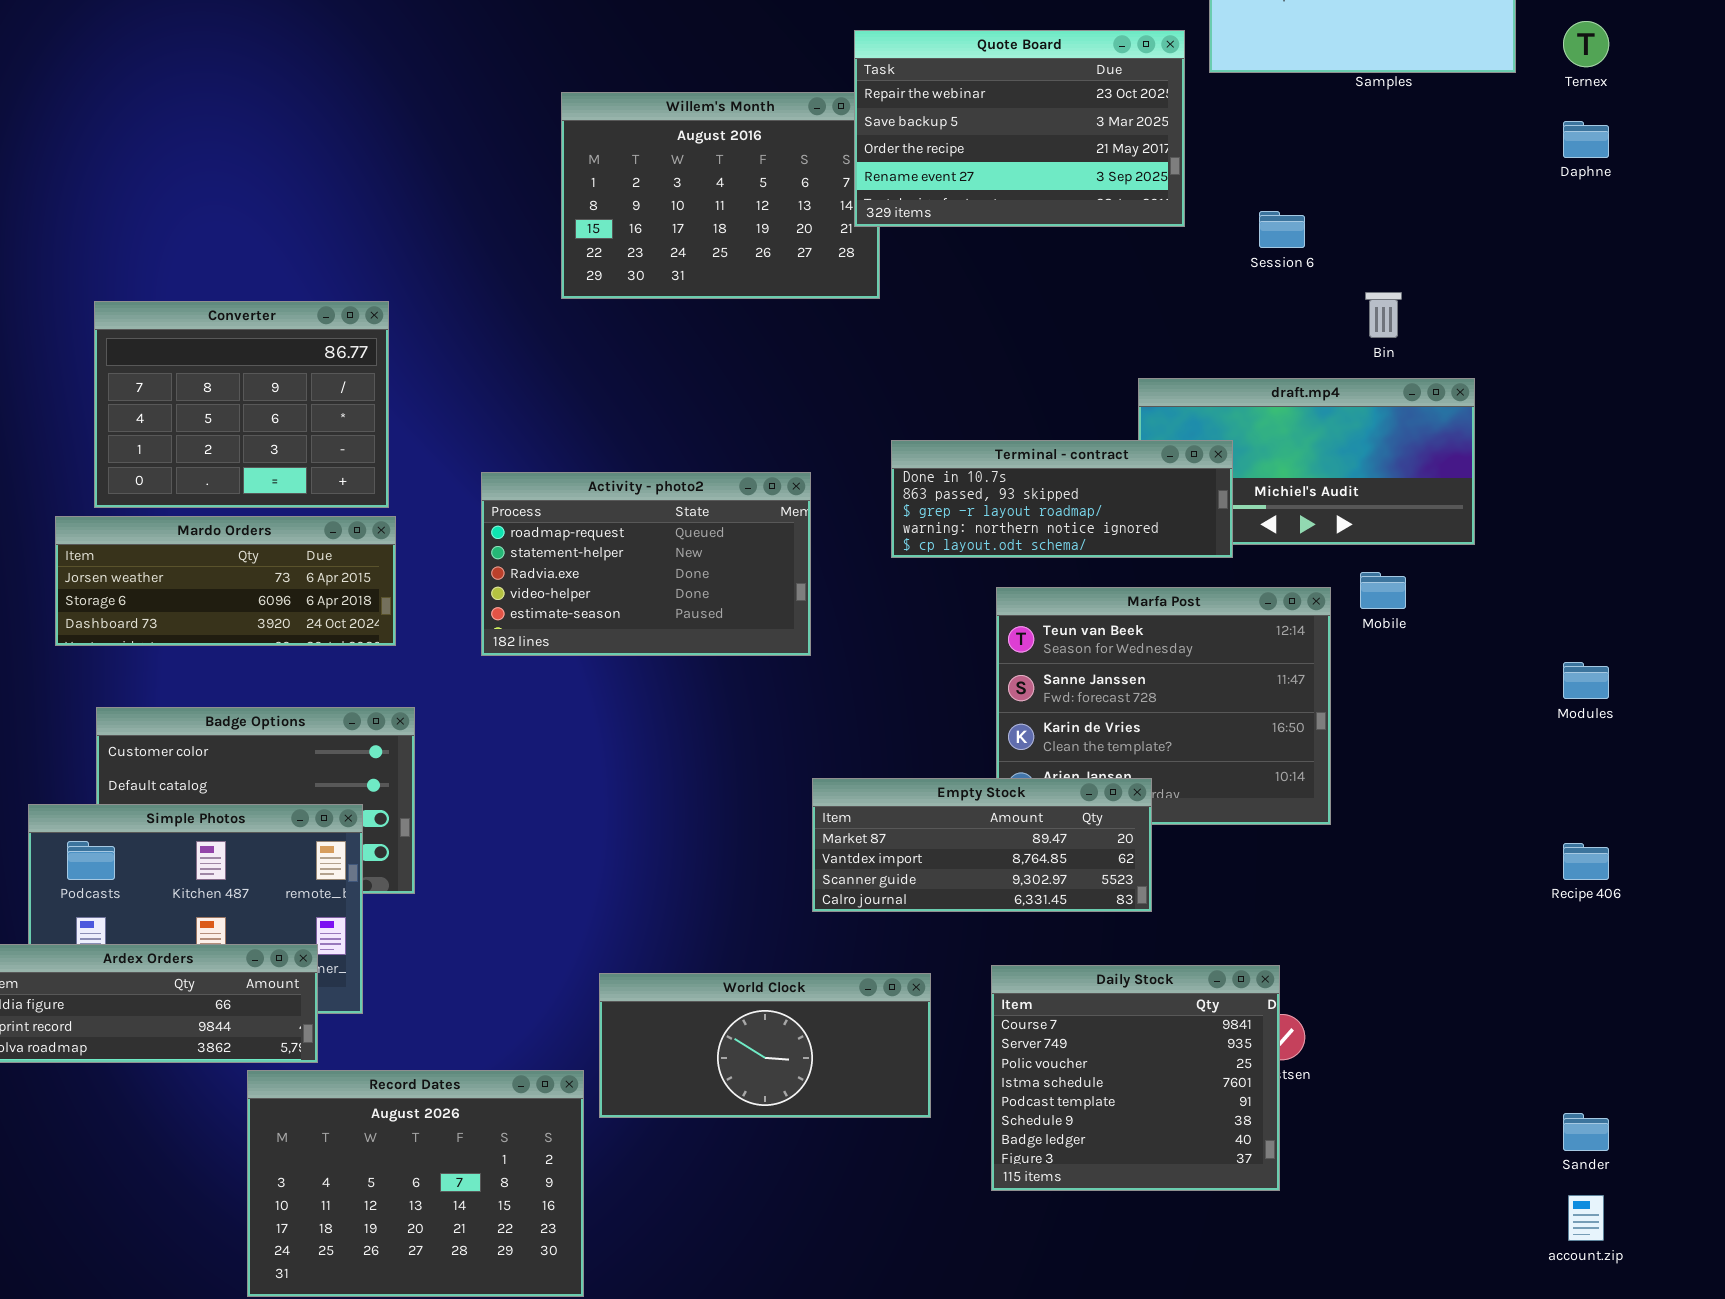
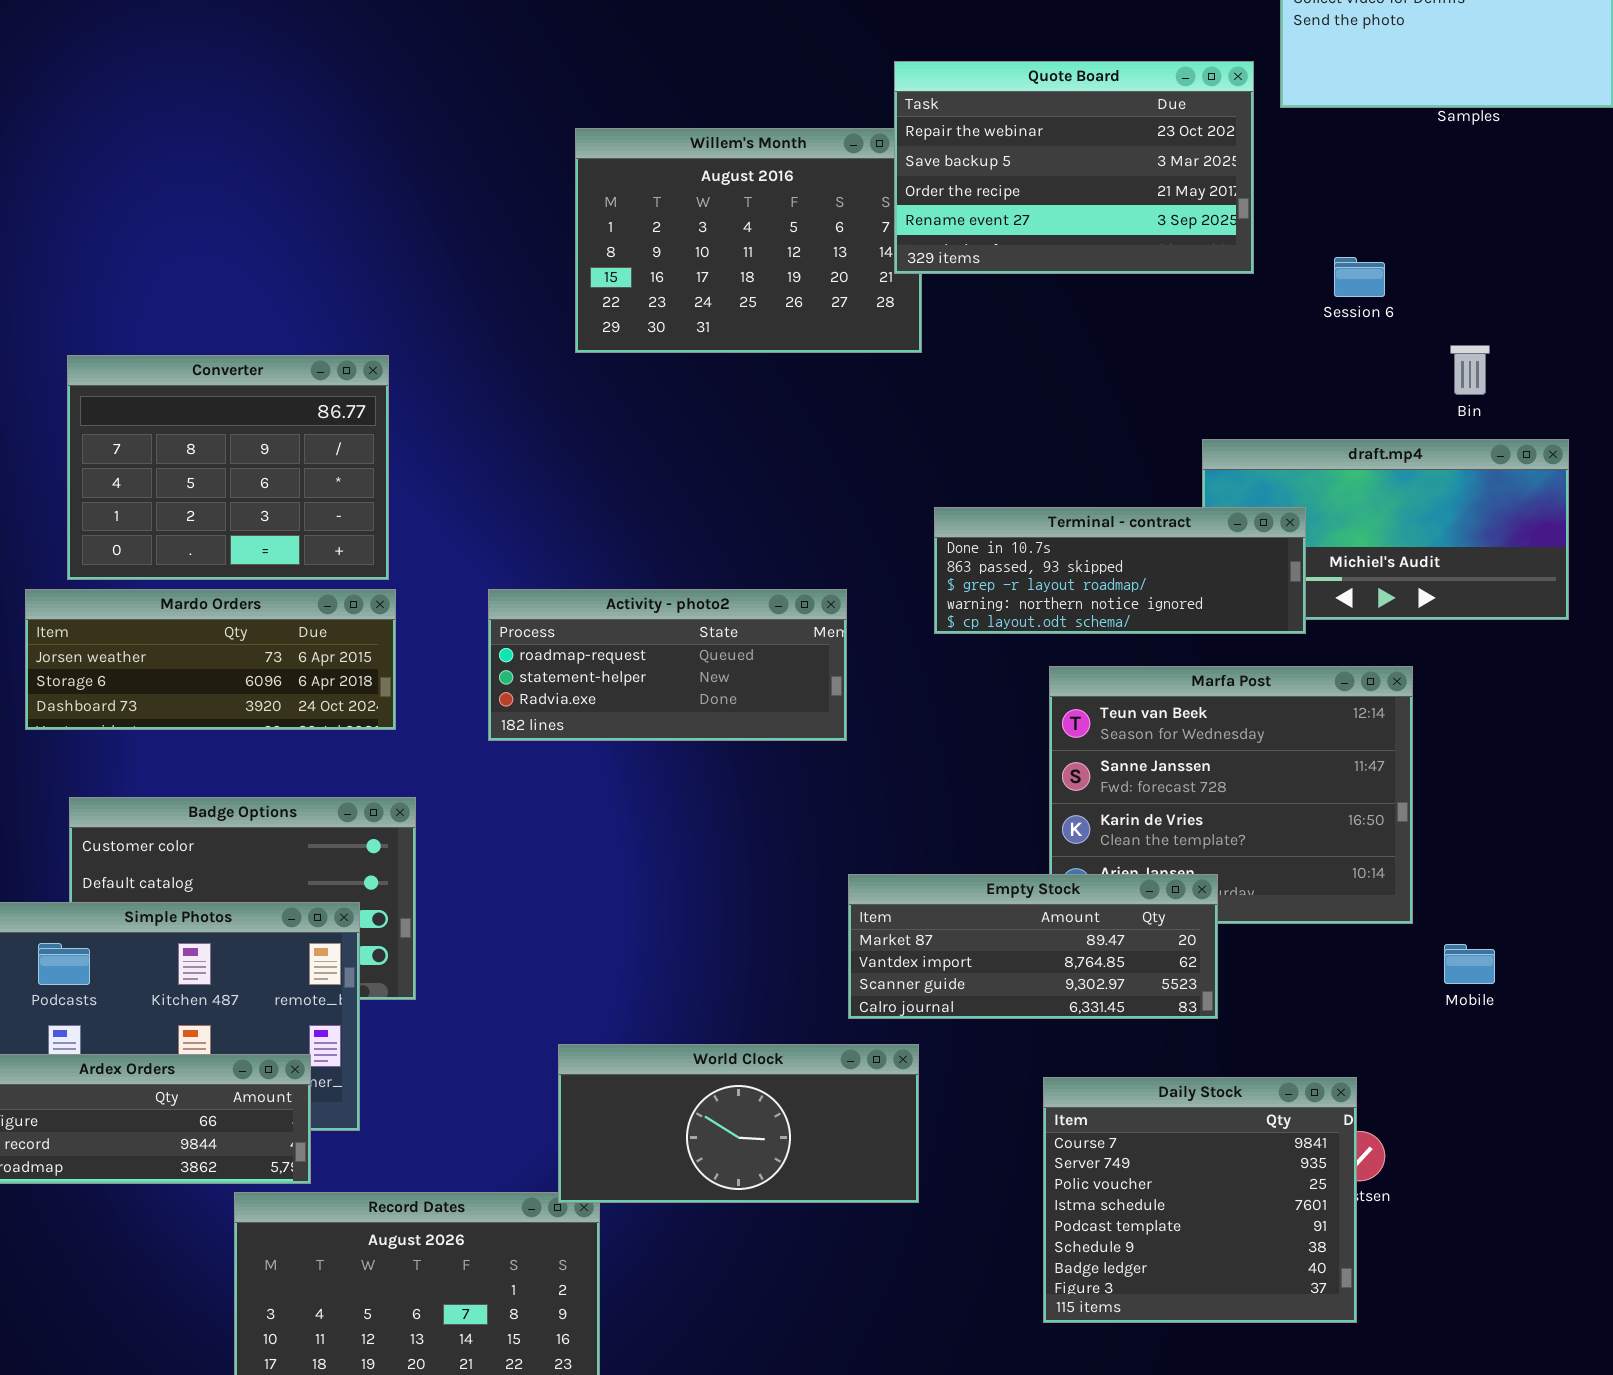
Activity - photo2: [481,472,811,656] -> [488,589,847,741], resized
Mobile: [1360,572,1406,609] -> [1444,944,1495,984], moved
World Clock: [599,973,931,1118] -> [558,1044,919,1203], moved

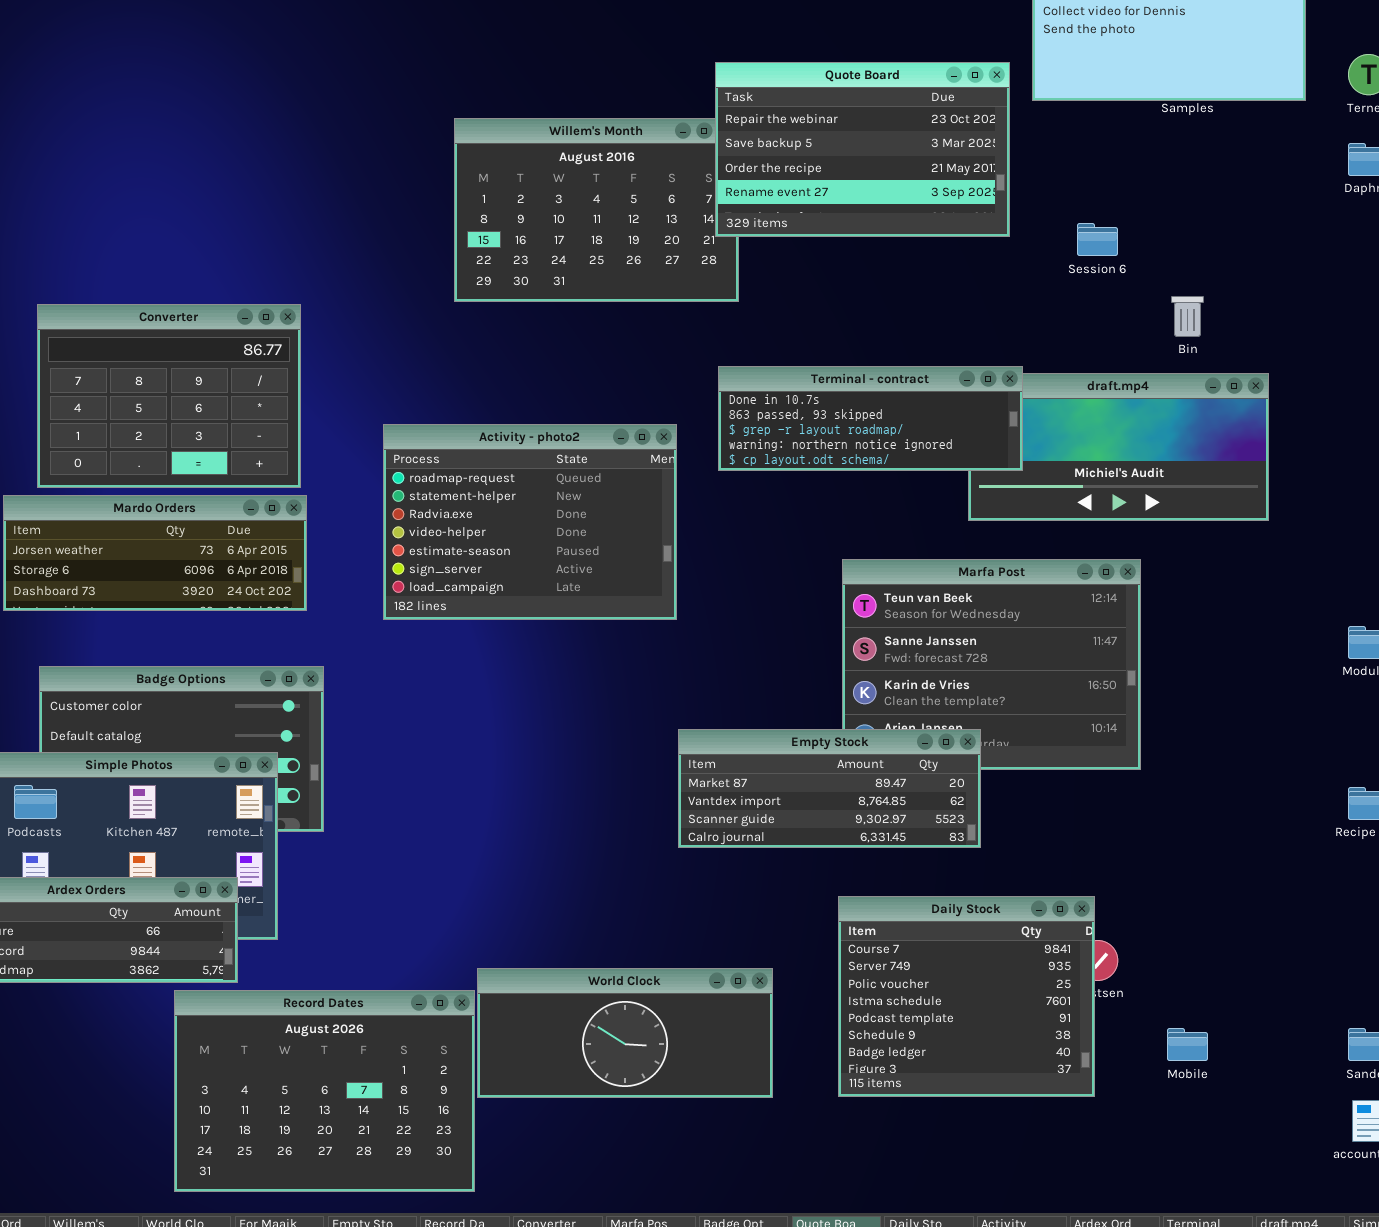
Terminal - contract: [934,507,1306,634] -> [718,366,1023,471], moved
Activity - photo2: [488,589,847,741] -> [383,424,677,620], resized
Mobile: [1444,944,1495,984] -> [1167,1028,1208,1061], moved
World Clock: [558,1044,919,1203] -> [477,968,773,1098], moved

